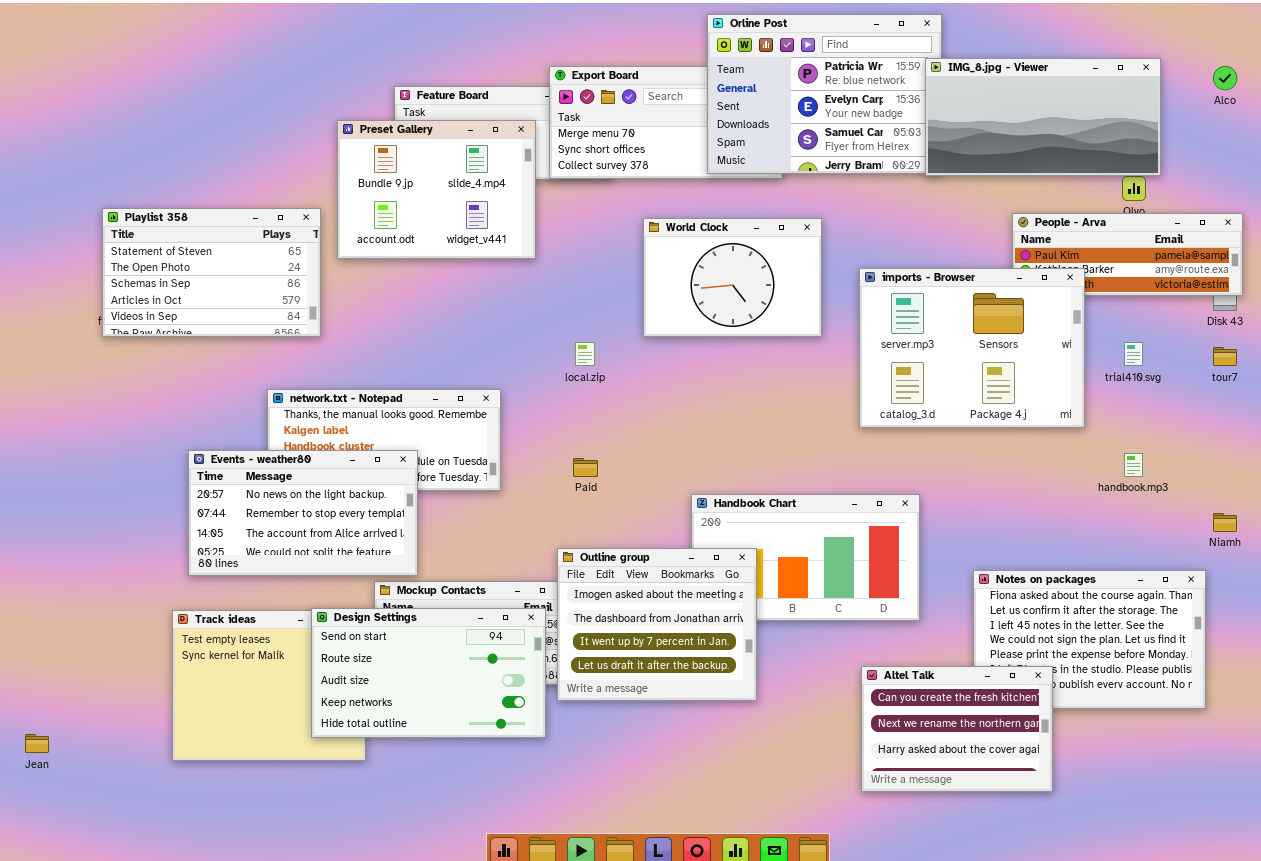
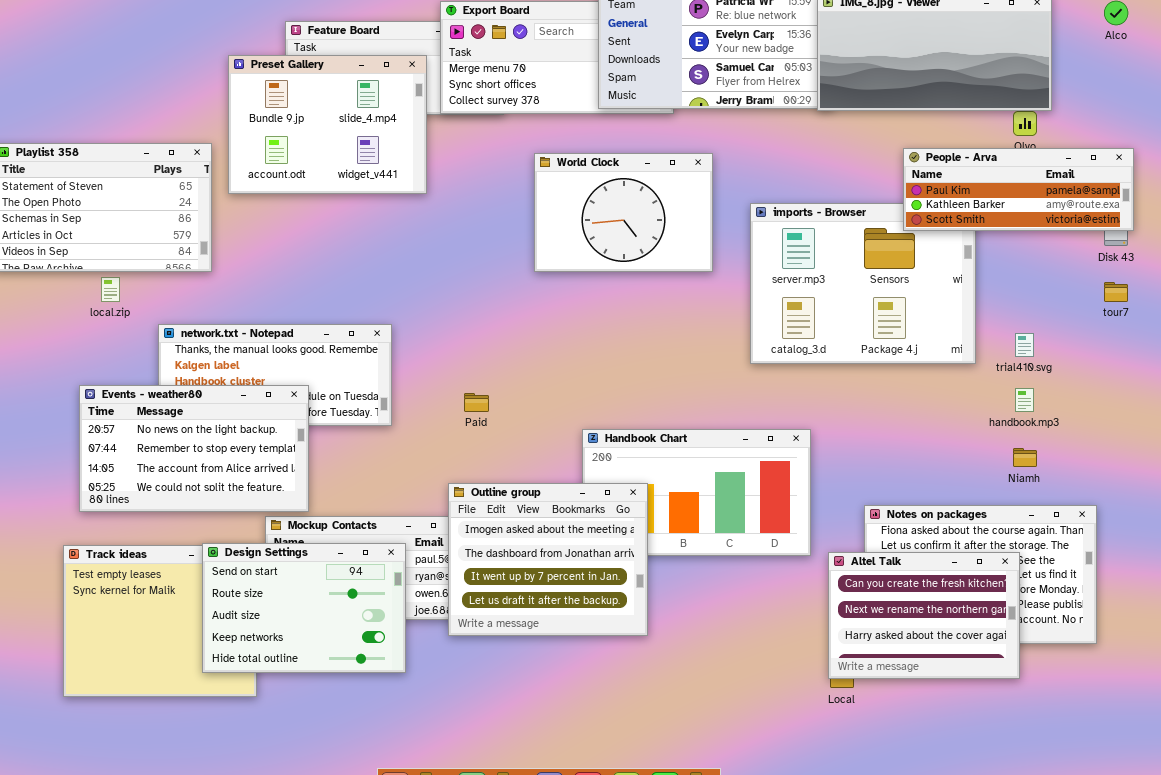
People - Arva: [1012,213,1243,296] -> [903,148,1134,231], raised
local.zip: [575,342,595,366] -> [101,277,120,302], moved
trial410.svg: [1124,342,1143,366] -> [1015,333,1034,357], moved
Niamh: [1213,513,1237,532] -> [1013,448,1037,467], moved
Design Settings: [311,608,546,738] -> [202,543,406,673], resized
Altel Talk: [861,666,1053,792] -> [828,552,1020,679], moved

